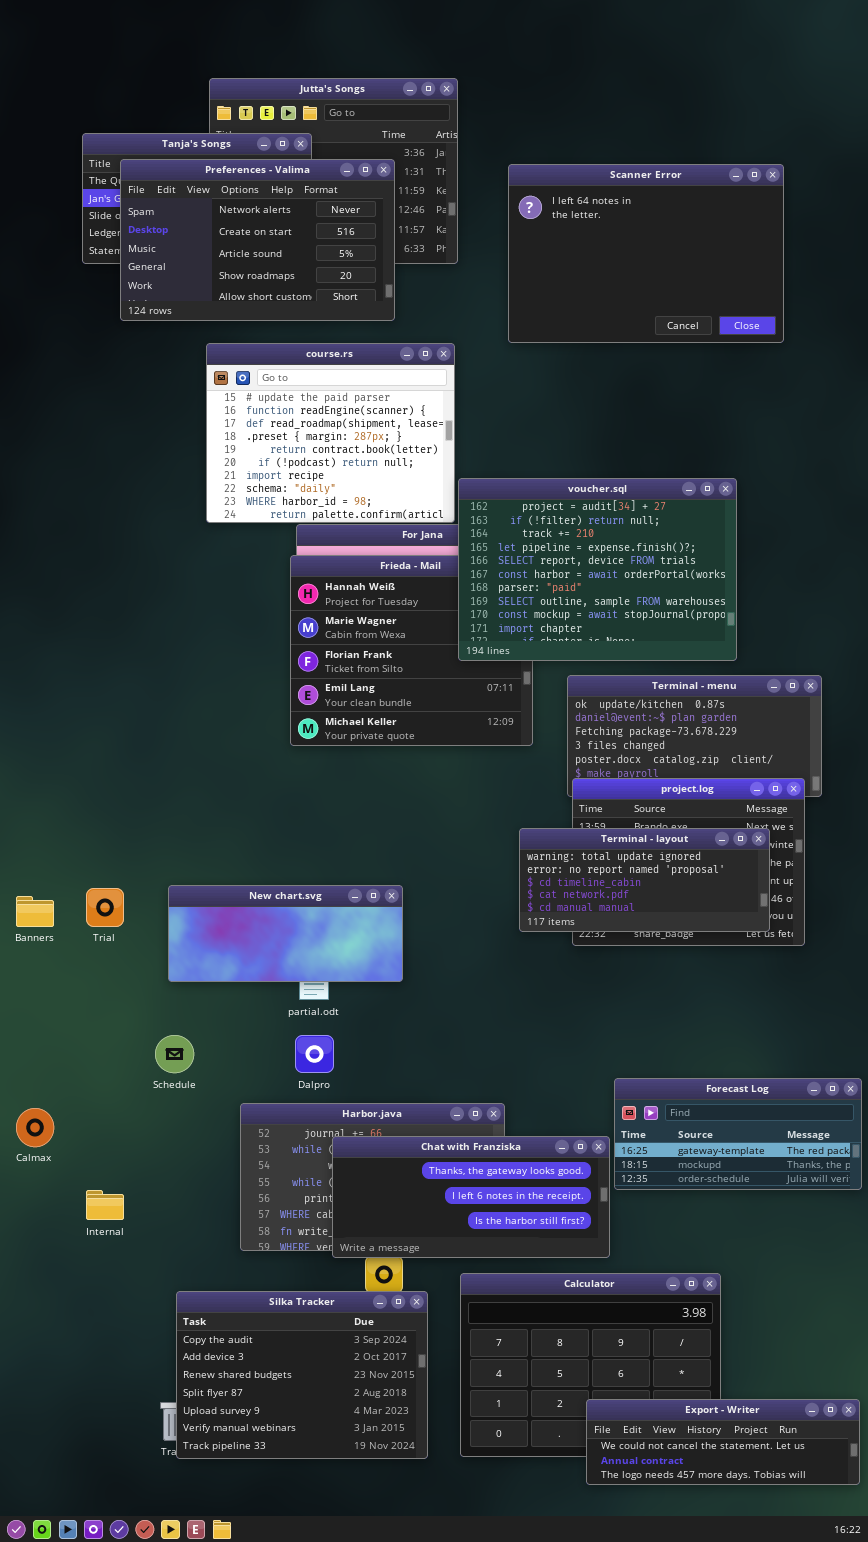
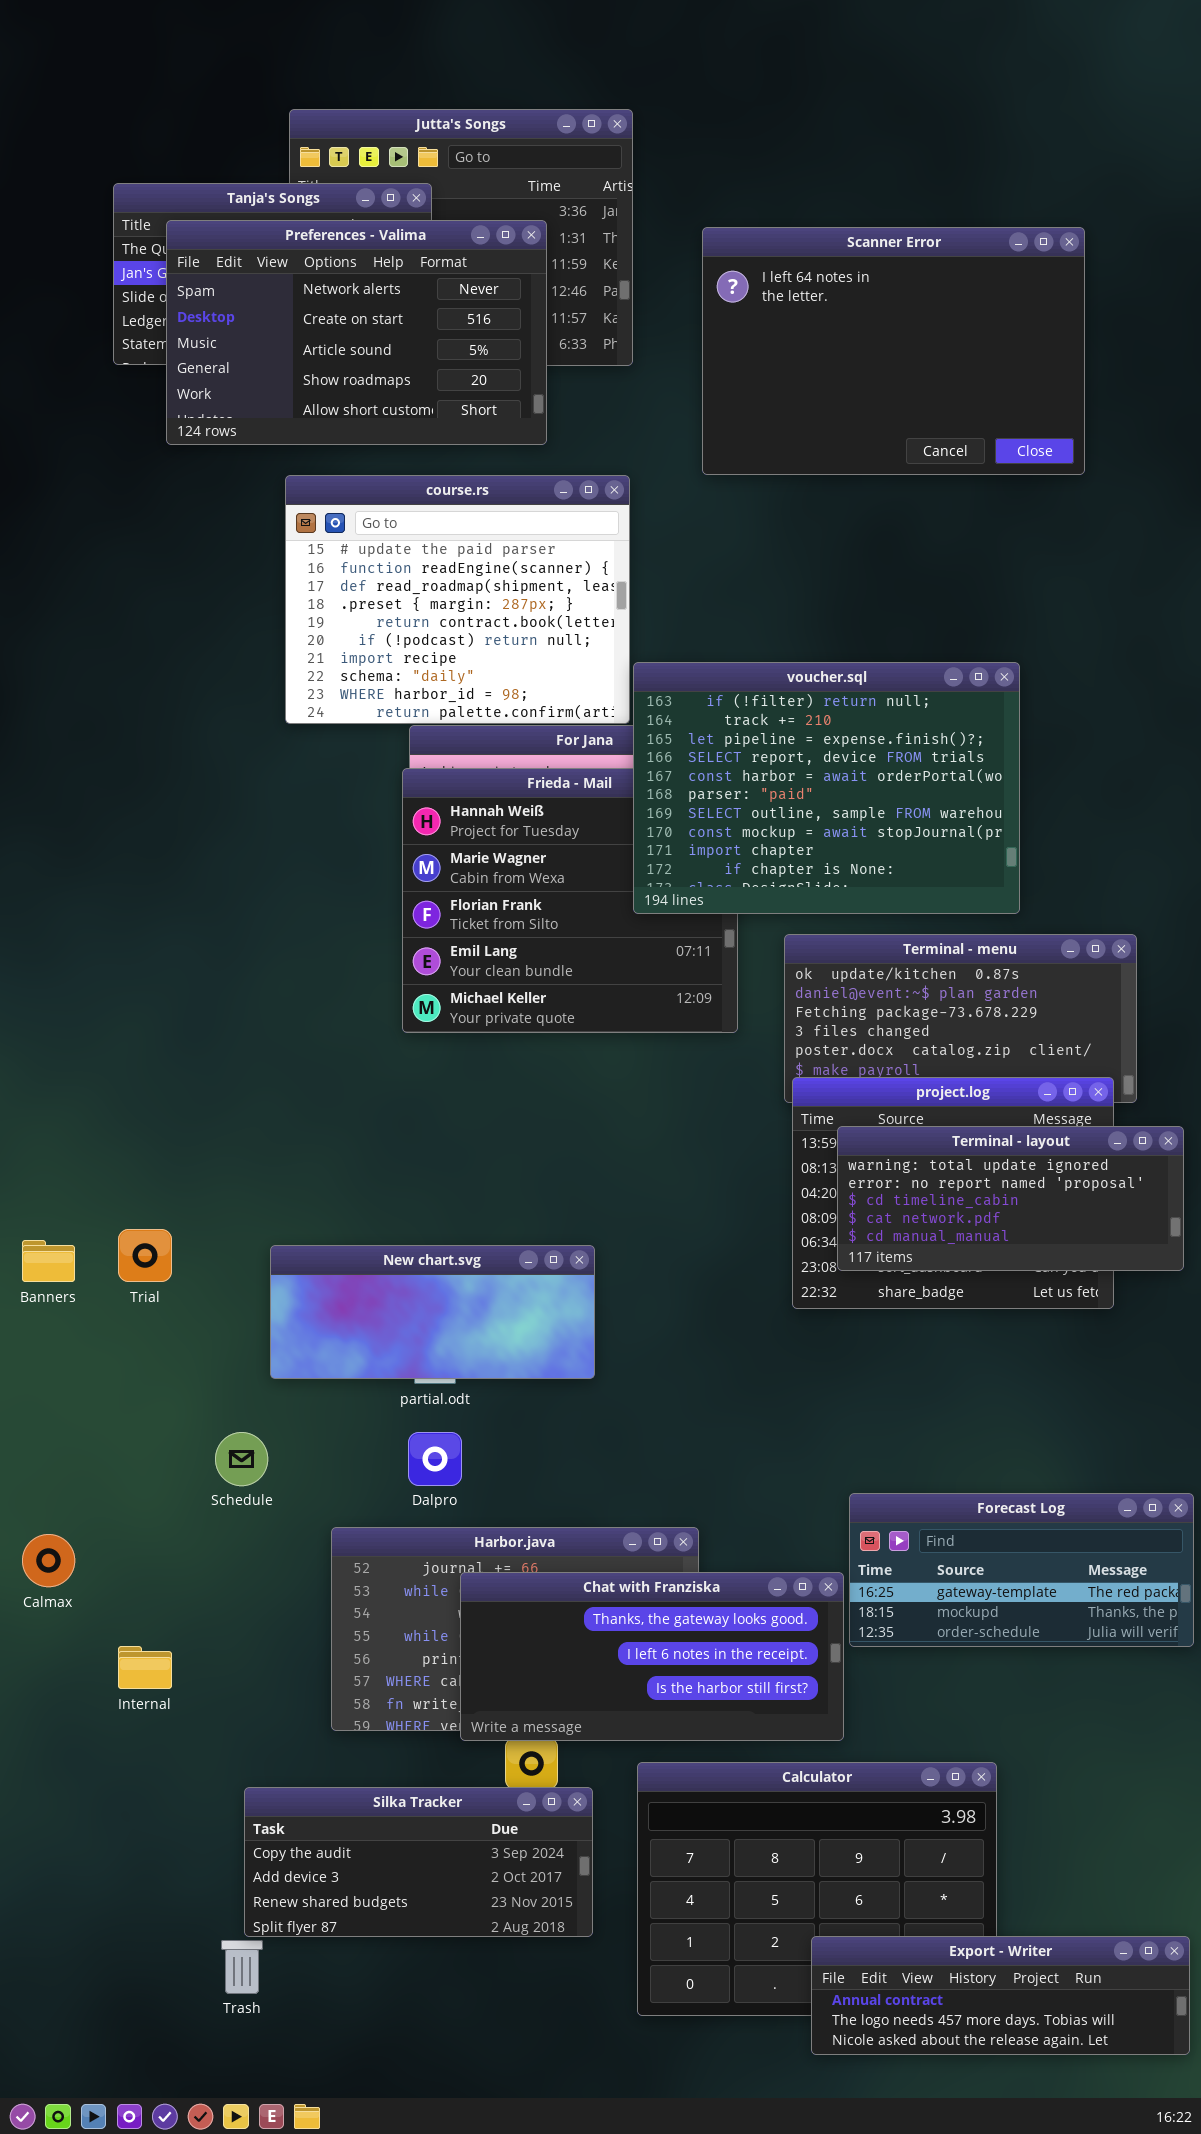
voucher.sql: [458,478,737,661] -> [633,662,1020,914], scrolled down 1 row
Terminal - layout: [519,828,770,932] -> [837,1126,1184,1271], moved
New chart.svg: [168,885,403,982] -> [270,1245,595,1379], moved
Silka Tracker: [176,1291,428,1459] -> [244,1787,593,1937], resized
Export - Writer: [586,1399,860,1485] -> [811,1936,1190,2055], scrolled down 1 row

